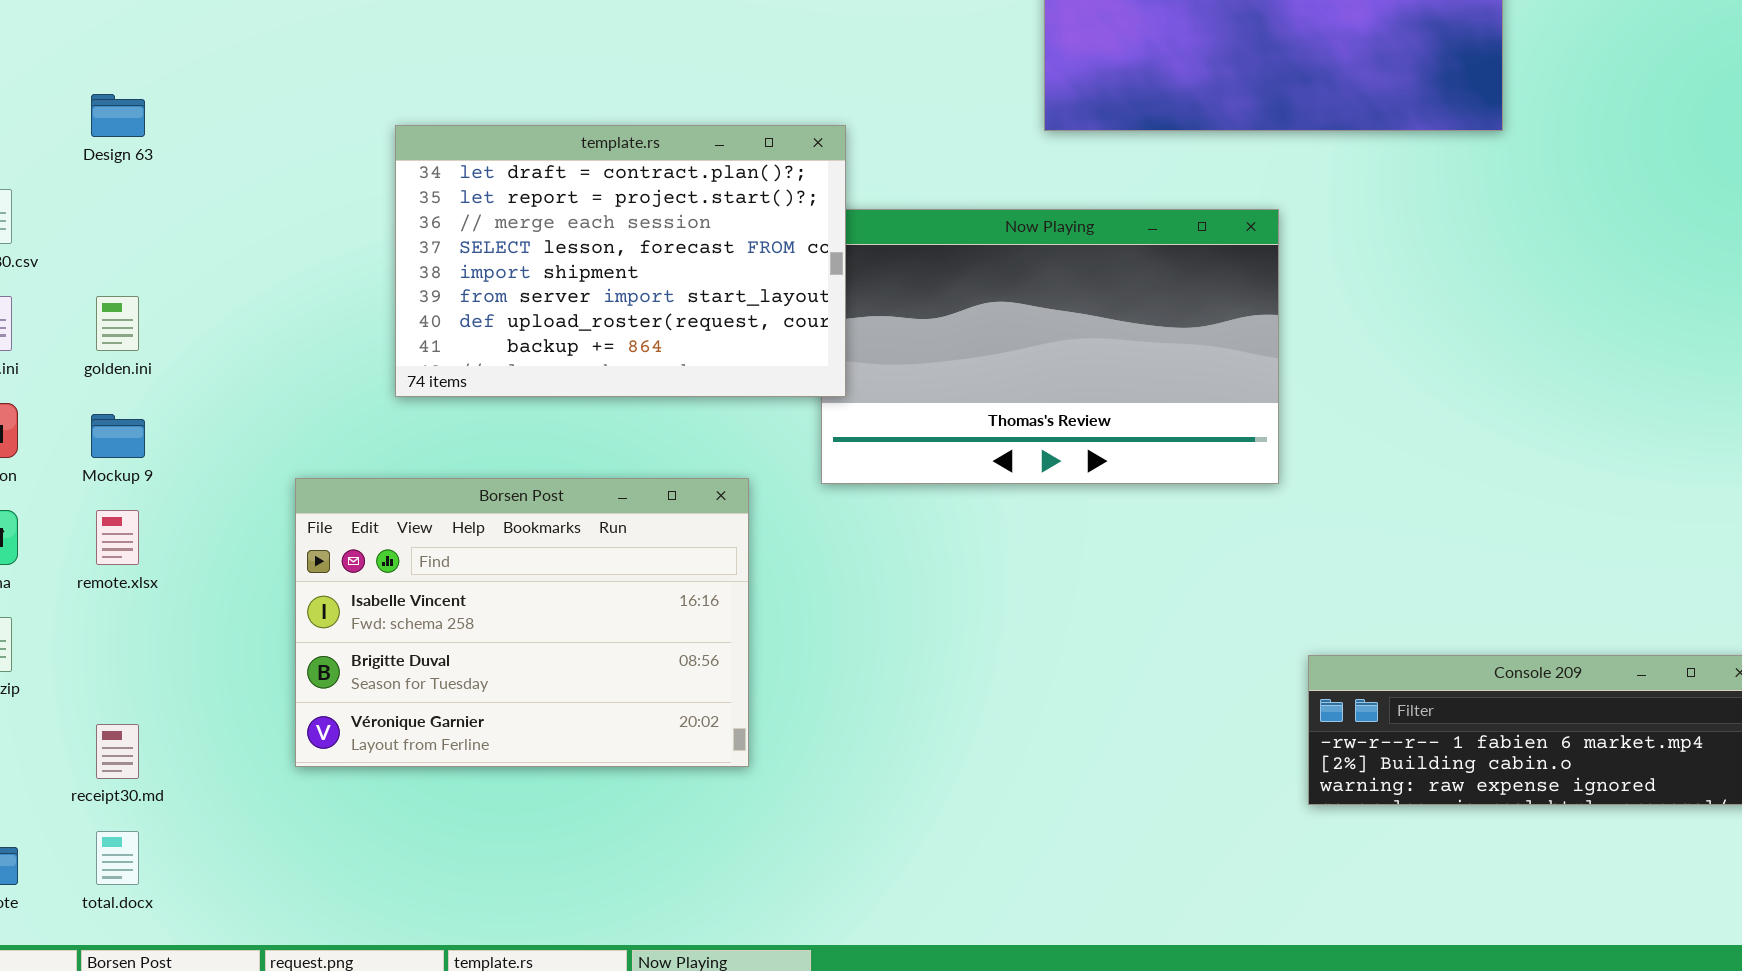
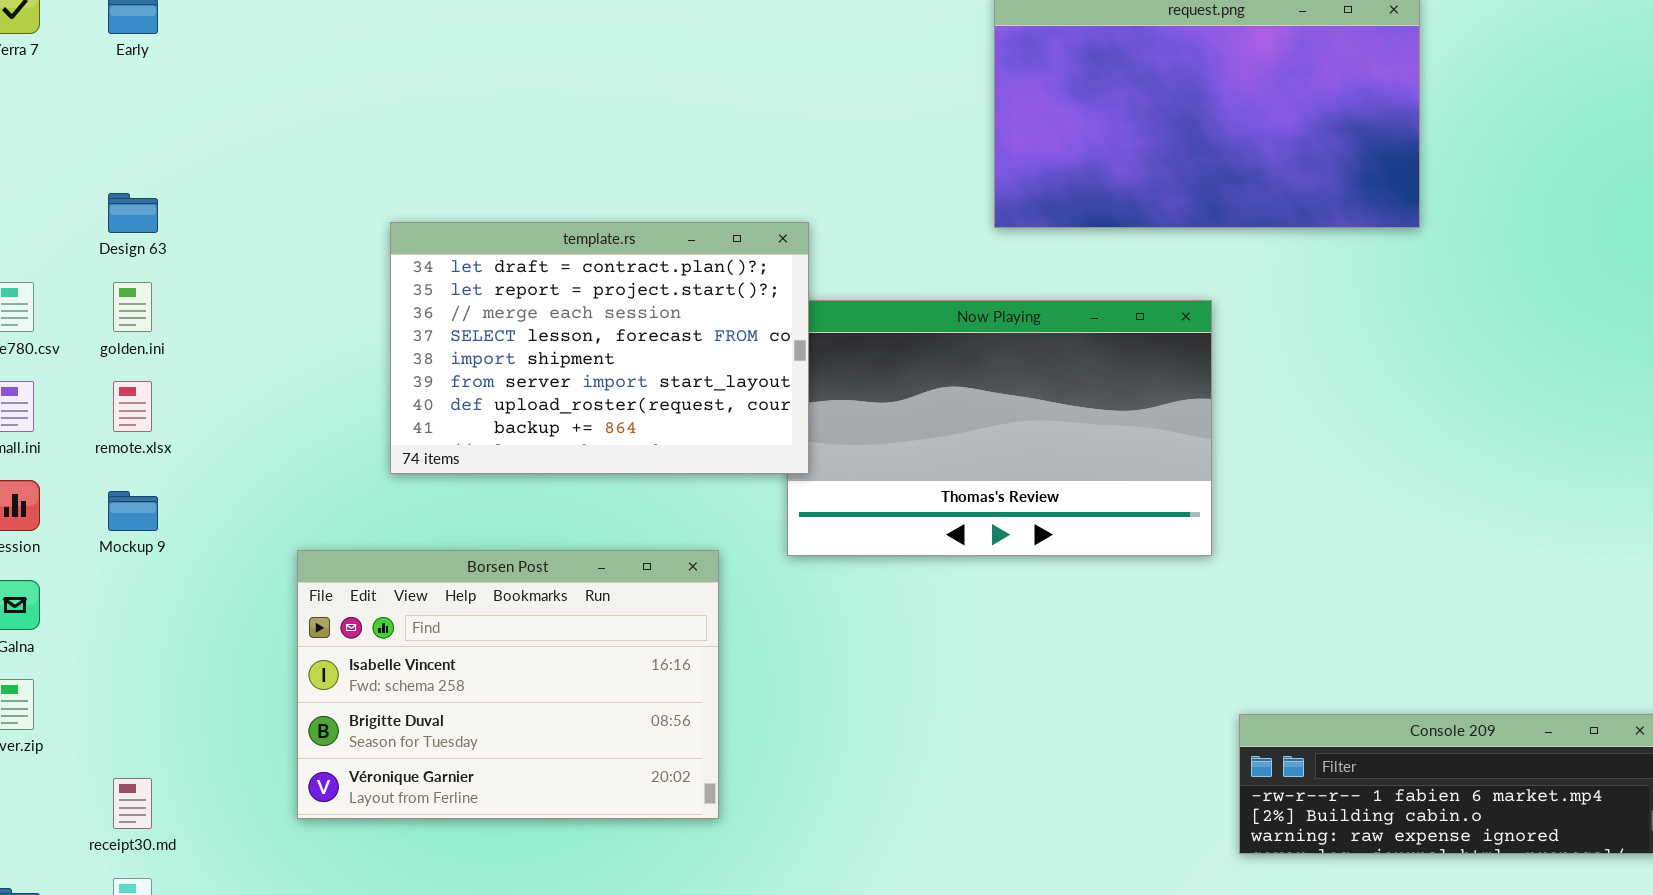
golden.ini: [96,296,139,351] -> [113,282,152,332], moved
remote.xlsx: [96,510,139,565] -> [113,381,152,432], moved

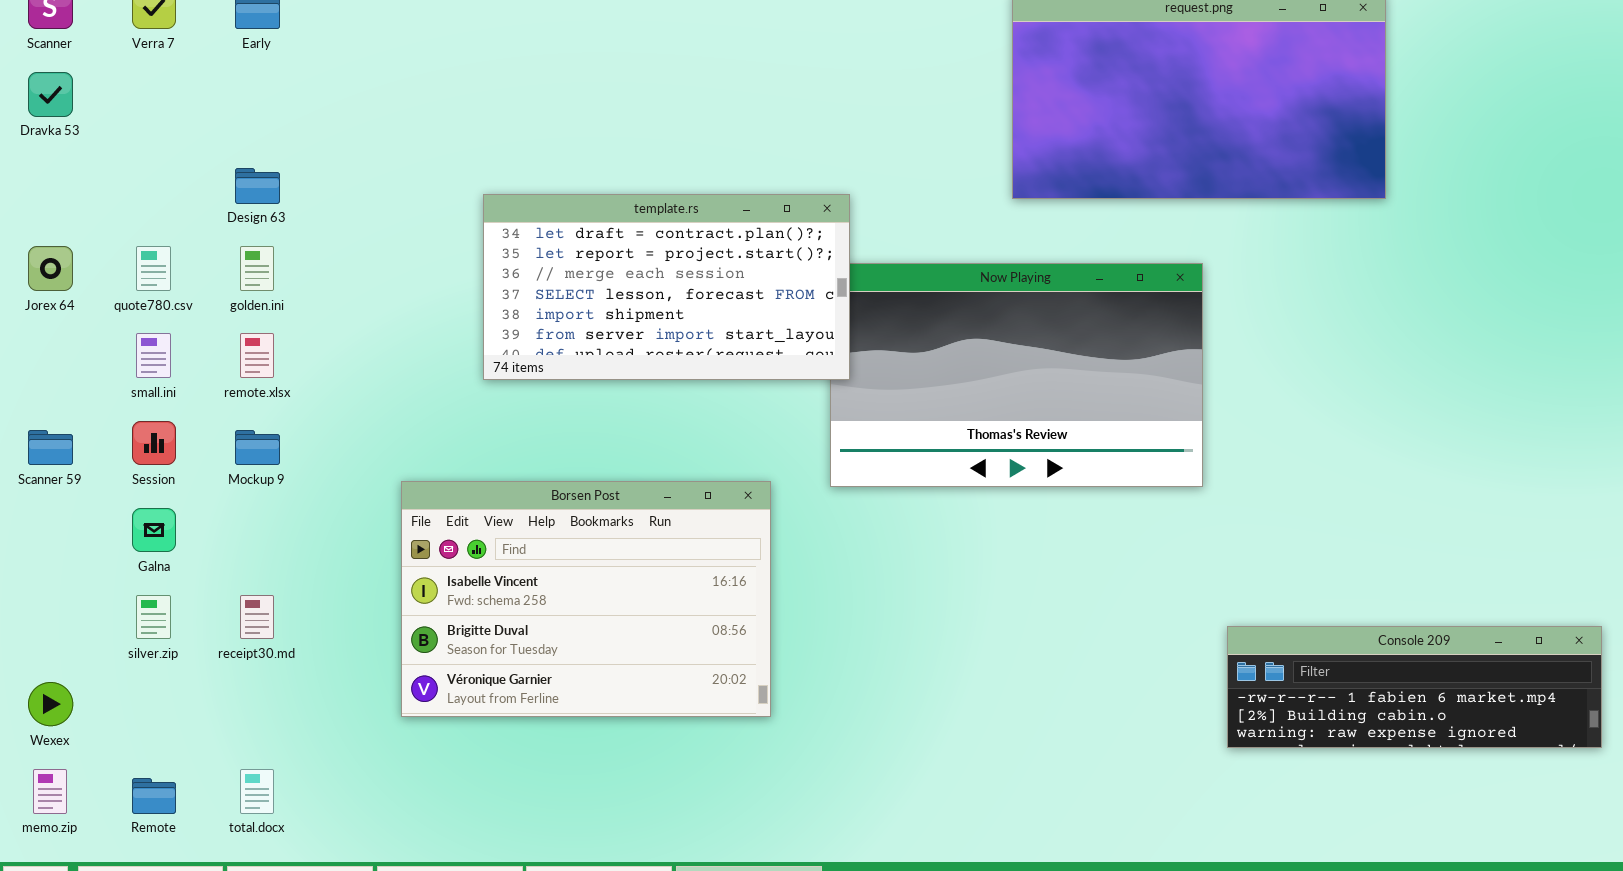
template.rs: [390,222,809,474] -> [483,194,850,380], resized
receipt30.md: [113,778,152,829] -> [240,595,274,639], moved

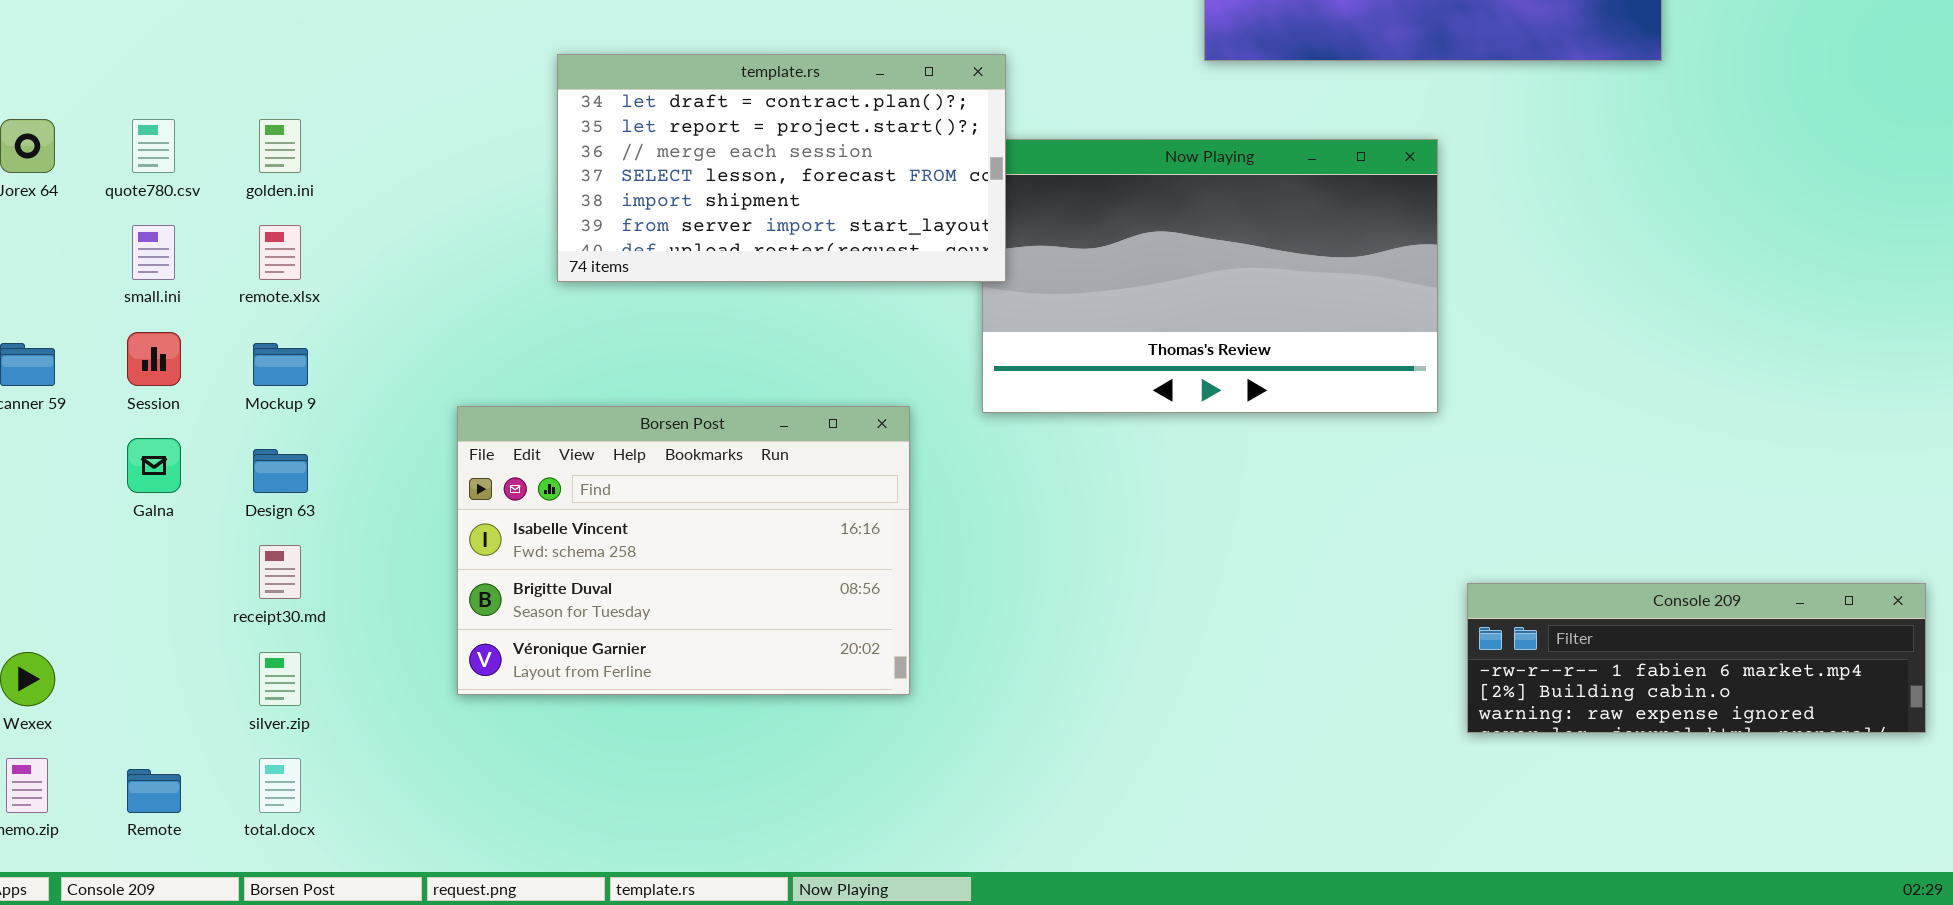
Design 63: [235,168,280,204] -> [253,449,308,493], moved
silver.zip: [136,595,171,639] -> [259,652,301,706], moved

